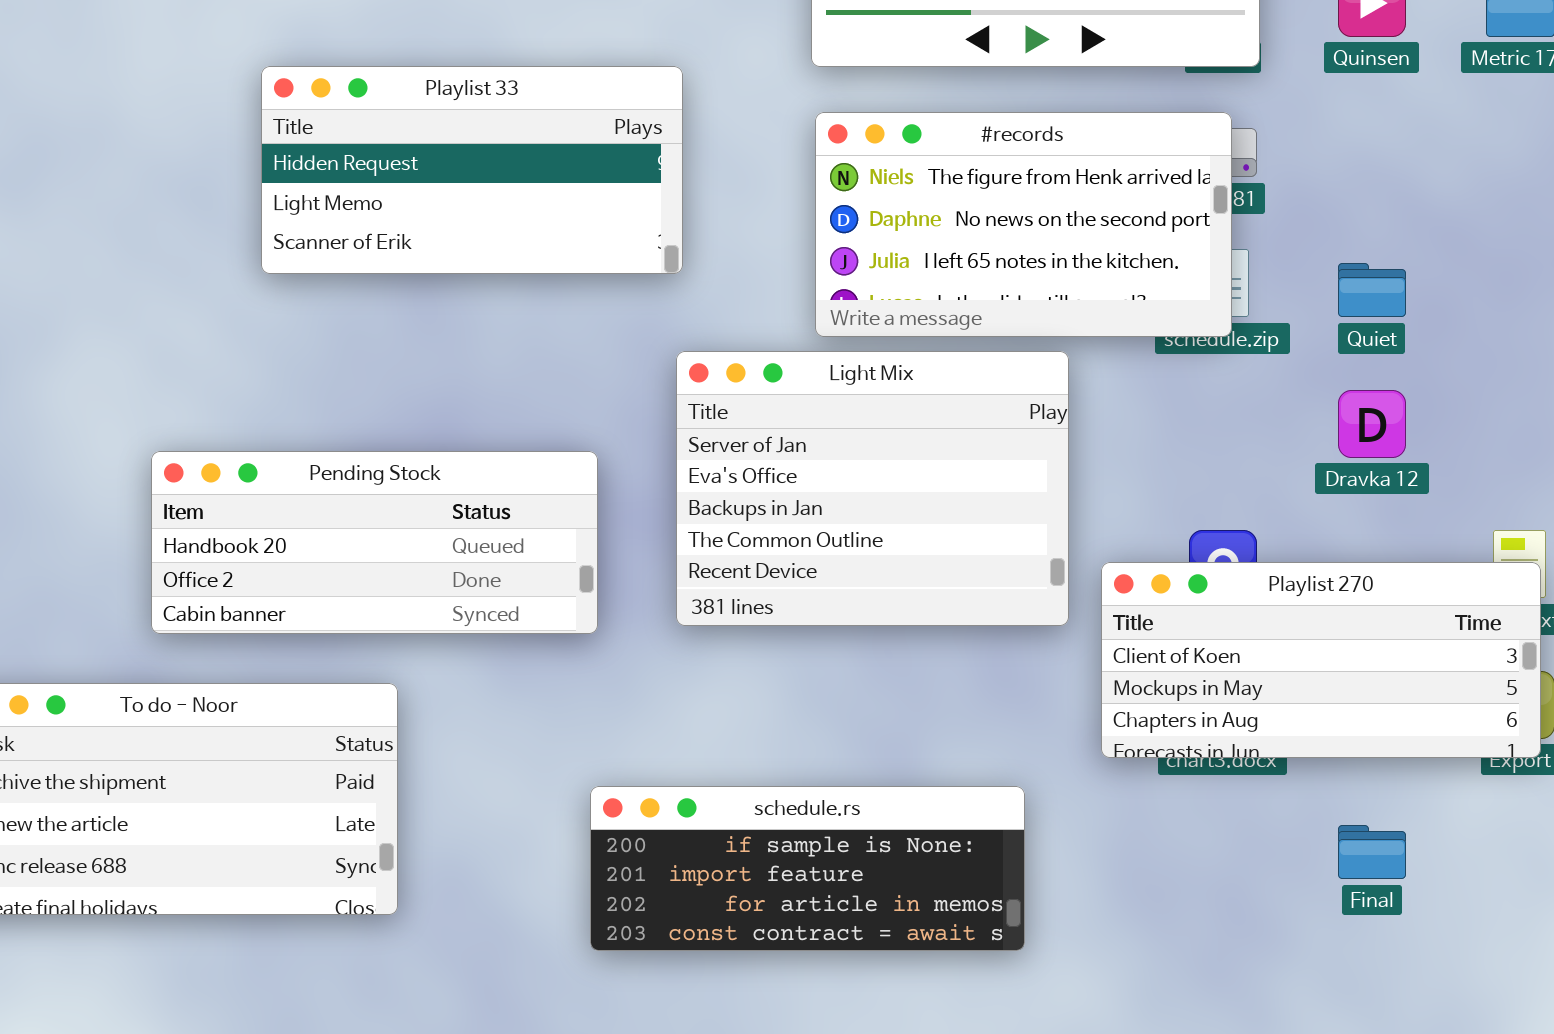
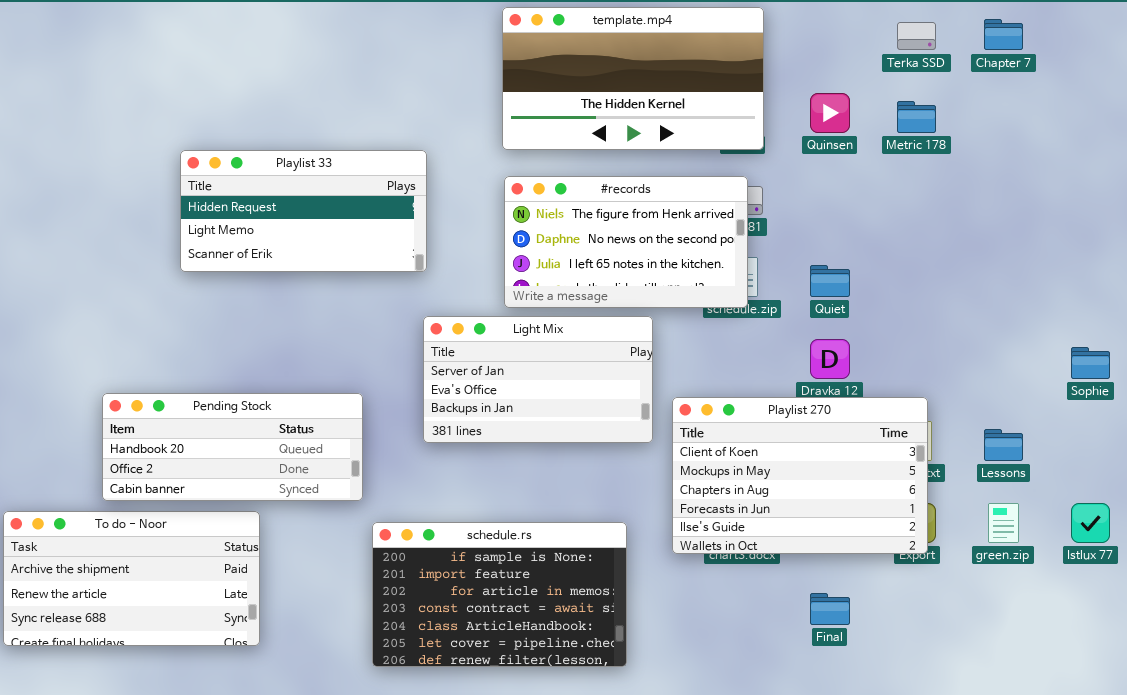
Light Mix: [676,351,1069,626] -> [423,316,653,443], resized
Pending Stock: [151,451,598,634] -> [102,393,363,501], moved
Playlist 270: [1101,562,1541,758] -> [672,397,928,554], resized
schedule.rs: [590,786,1025,951] -> [372,522,627,667], resized

